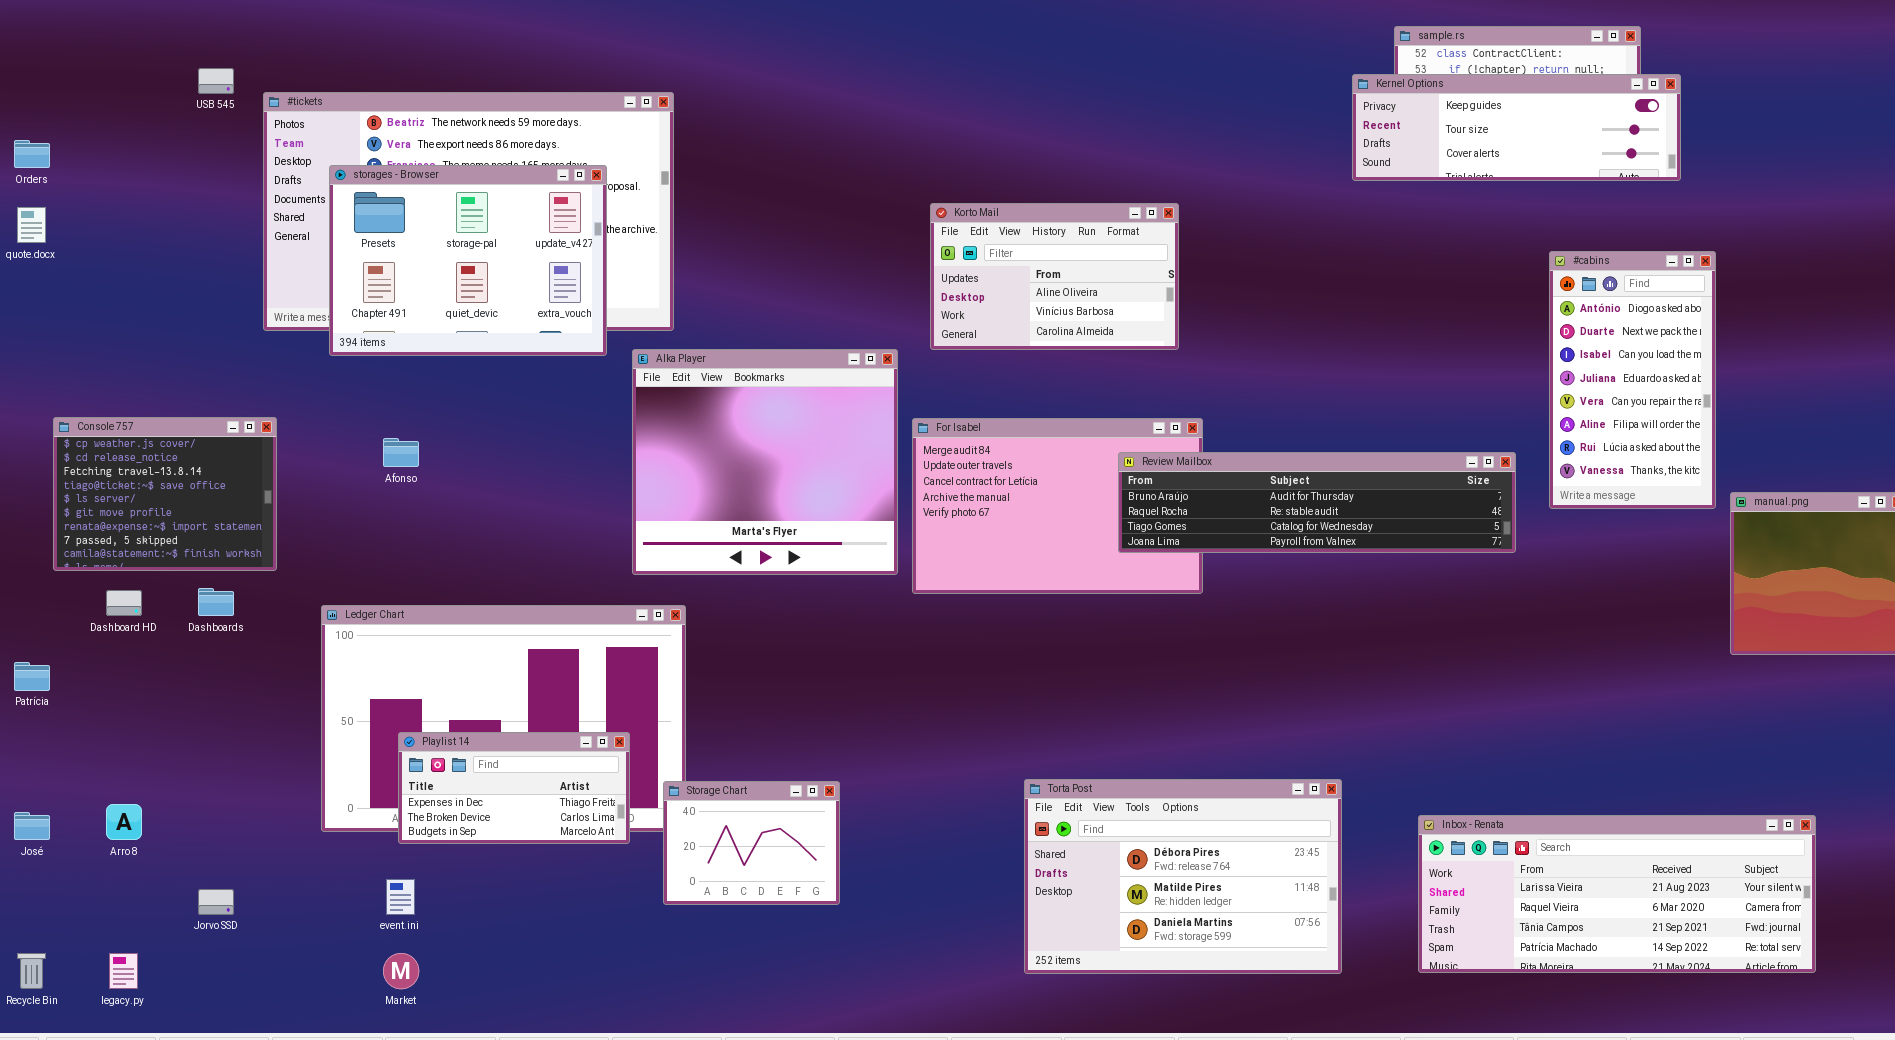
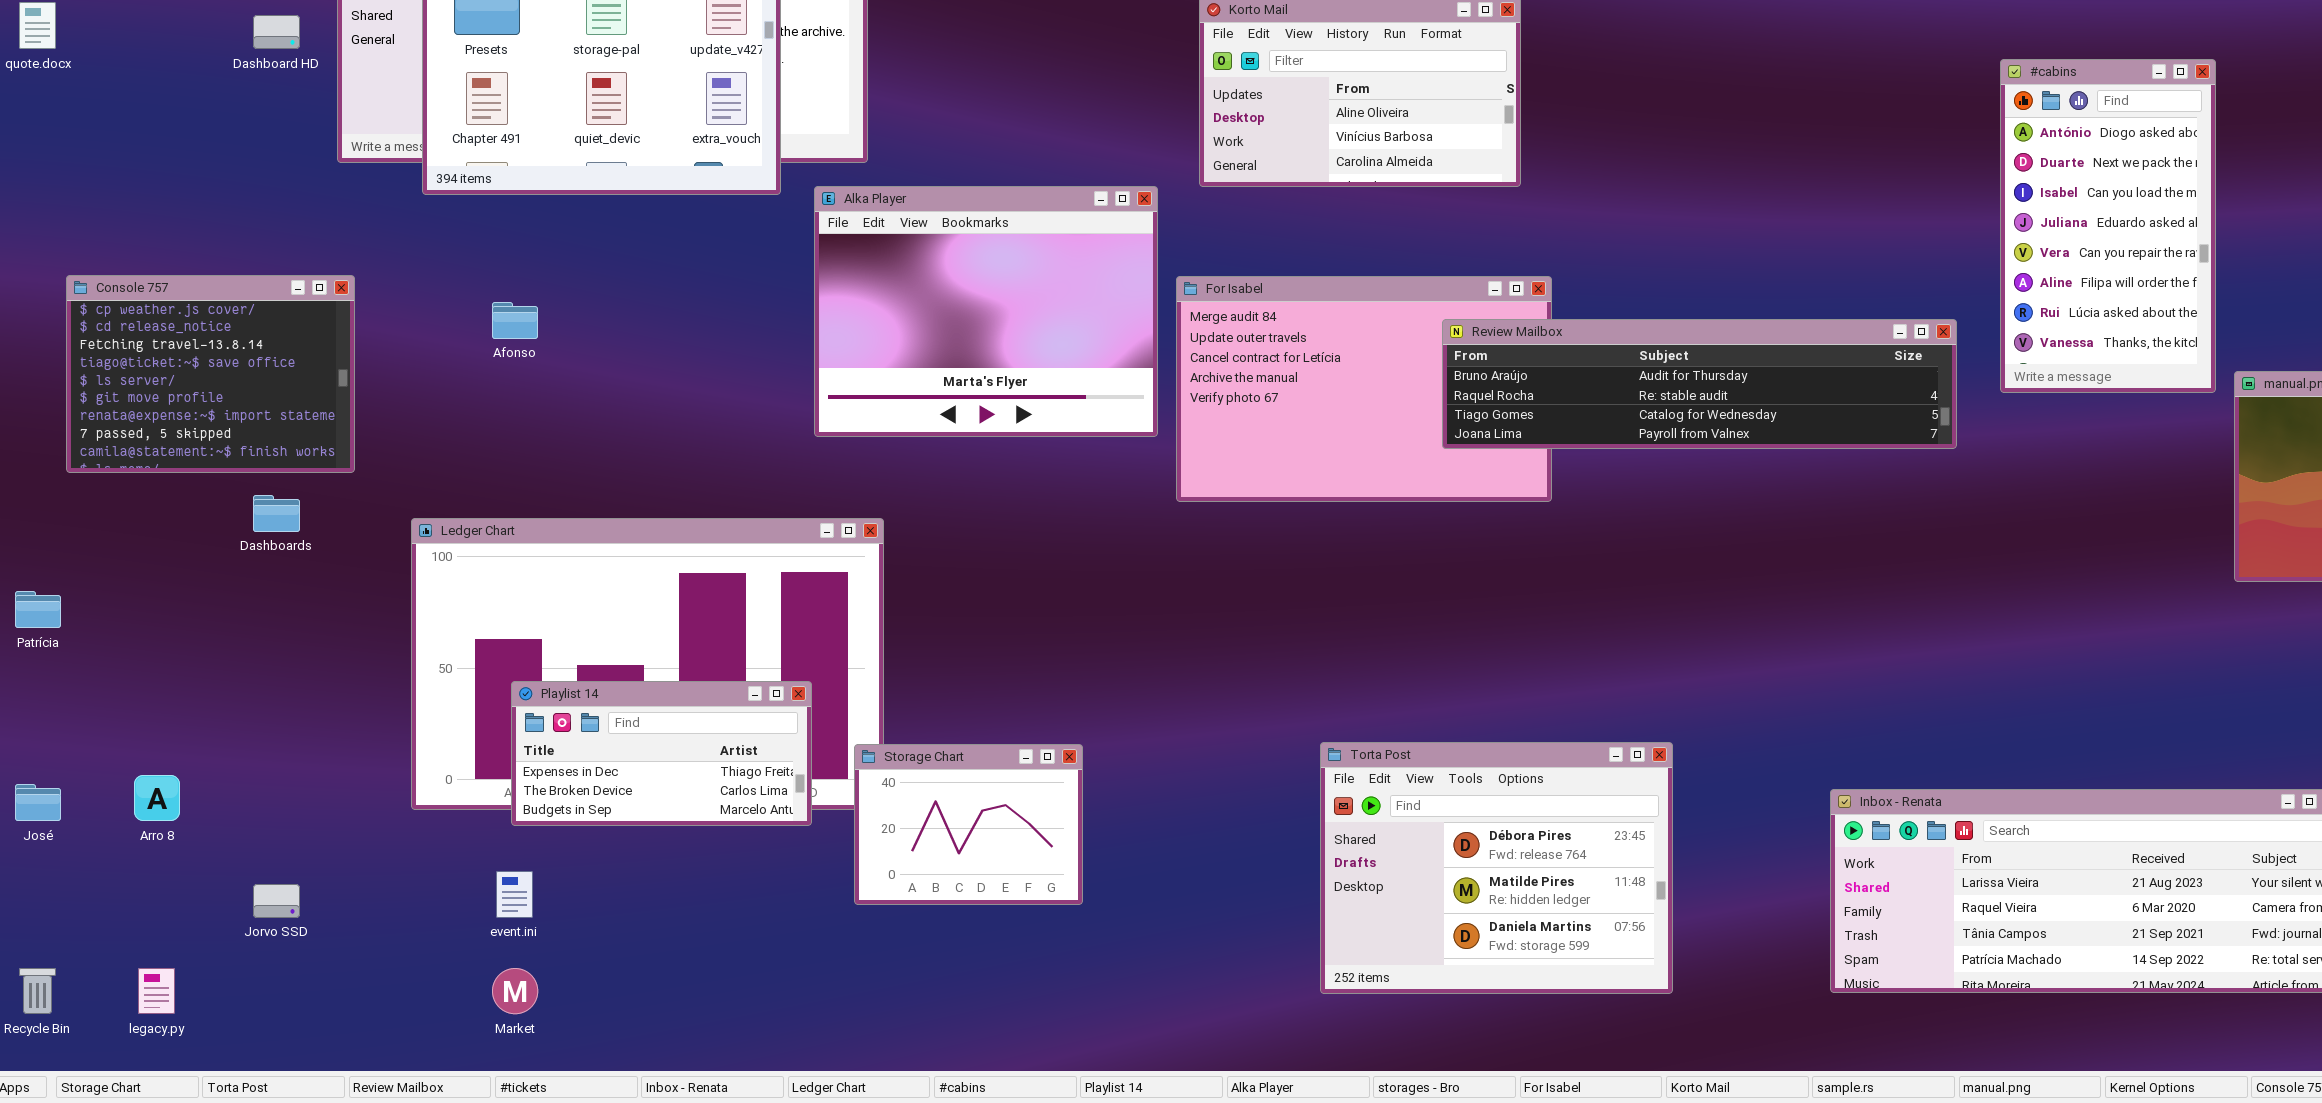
Alka Player: [632,349,898,575] -> [814,186,1158,437], resized
Dashboard HD: [106,590,142,616] -> [253,15,300,49], moved
Torta Post: [1024,779,1342,974] -> [1320,742,1673,994], resized

